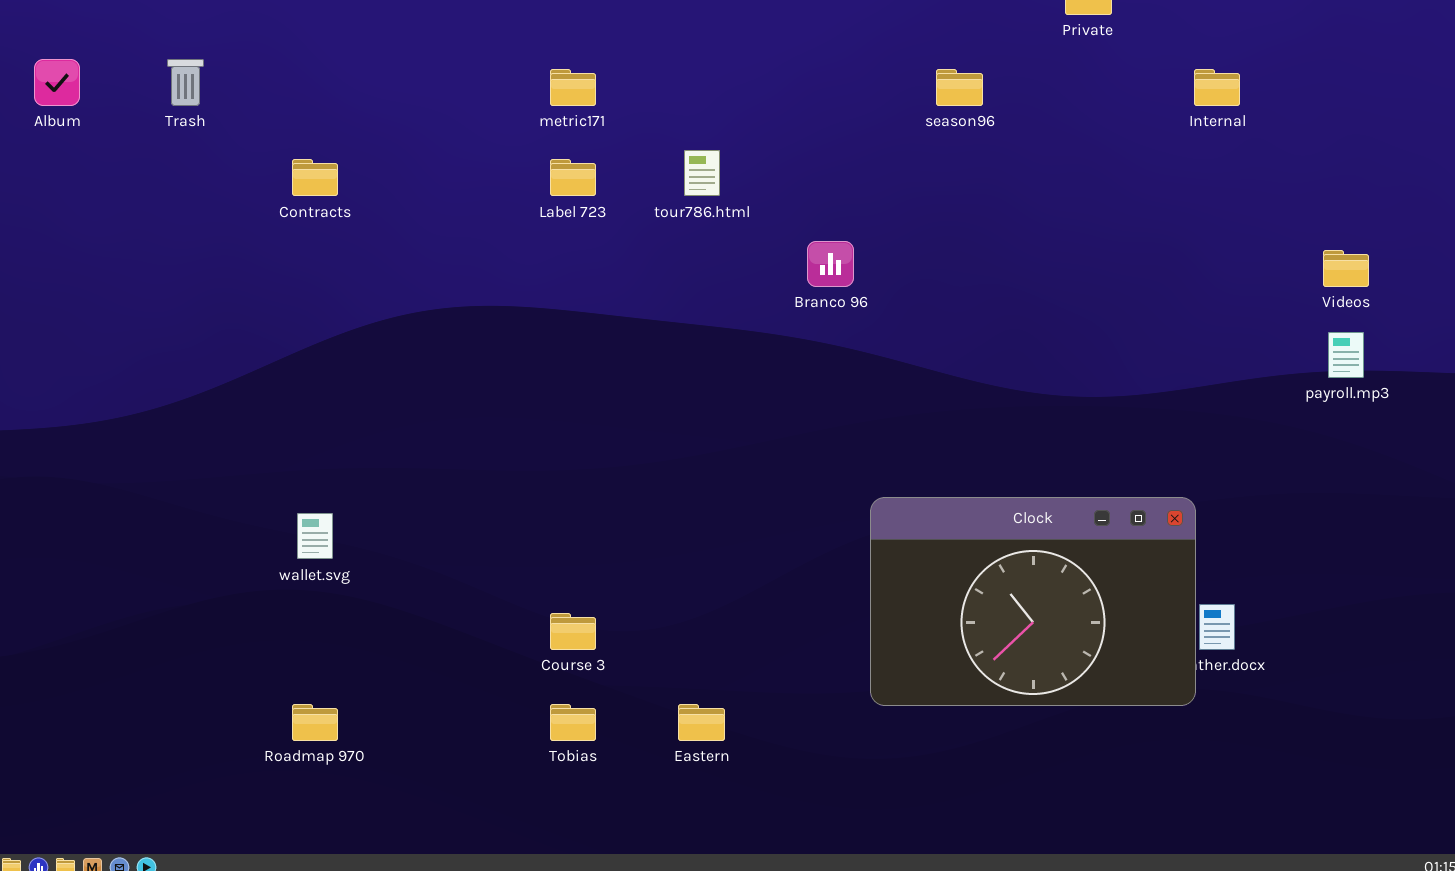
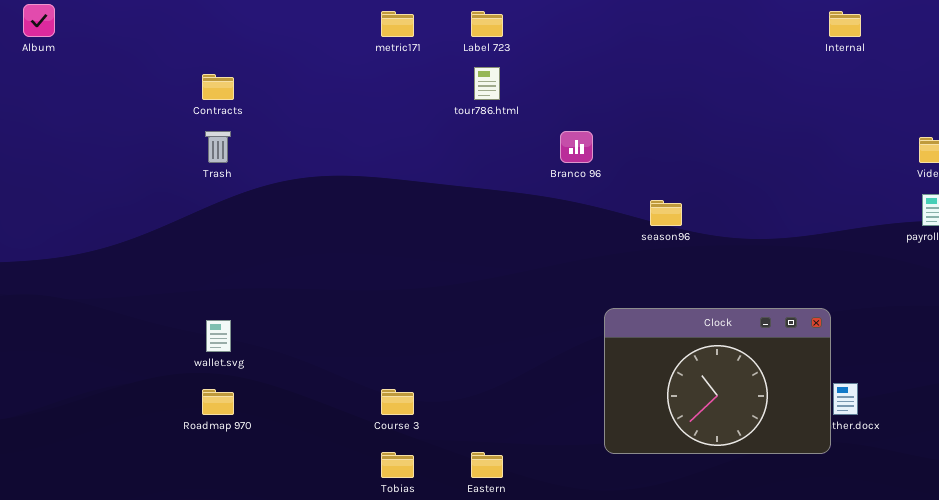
Trash: [167,59,204,106] -> [205,131,231,163], moved
season96: [936,69,983,106] -> [650,200,682,226], moved
Label 723: [550,159,596,196] -> [471,11,503,37], moved
Roadmap 970: [292,704,338,741] -> [202,389,234,415], moved

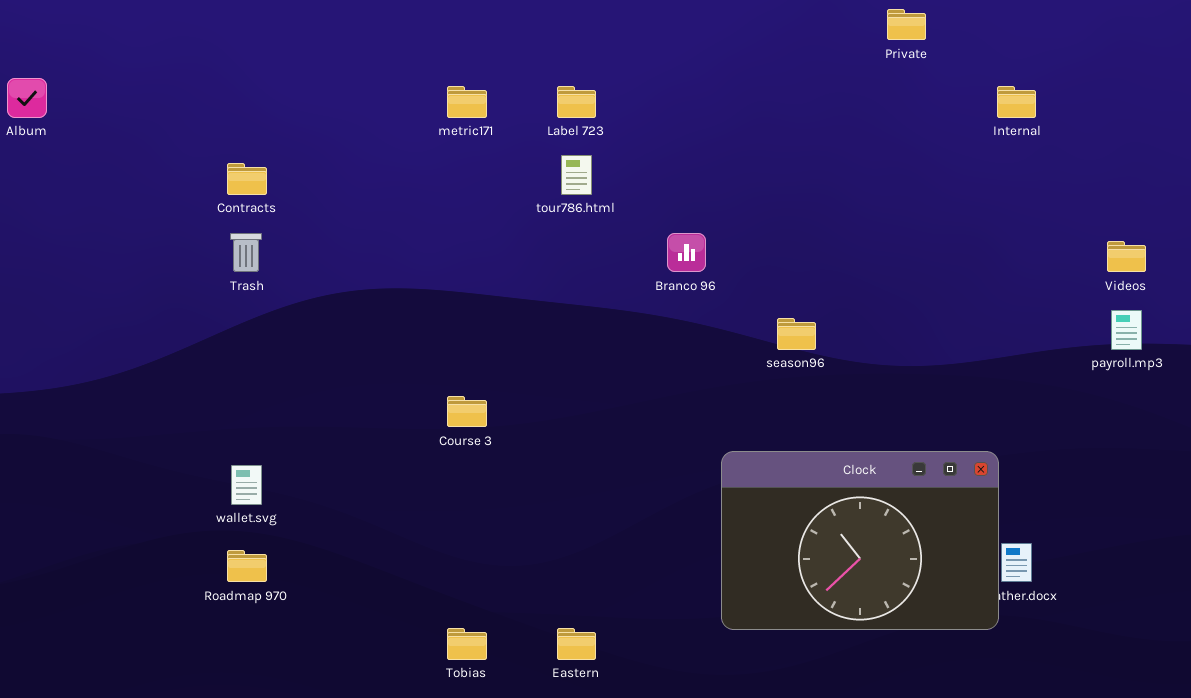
Course 3: [381,389,414,415] -> [447,396,487,427], moved

